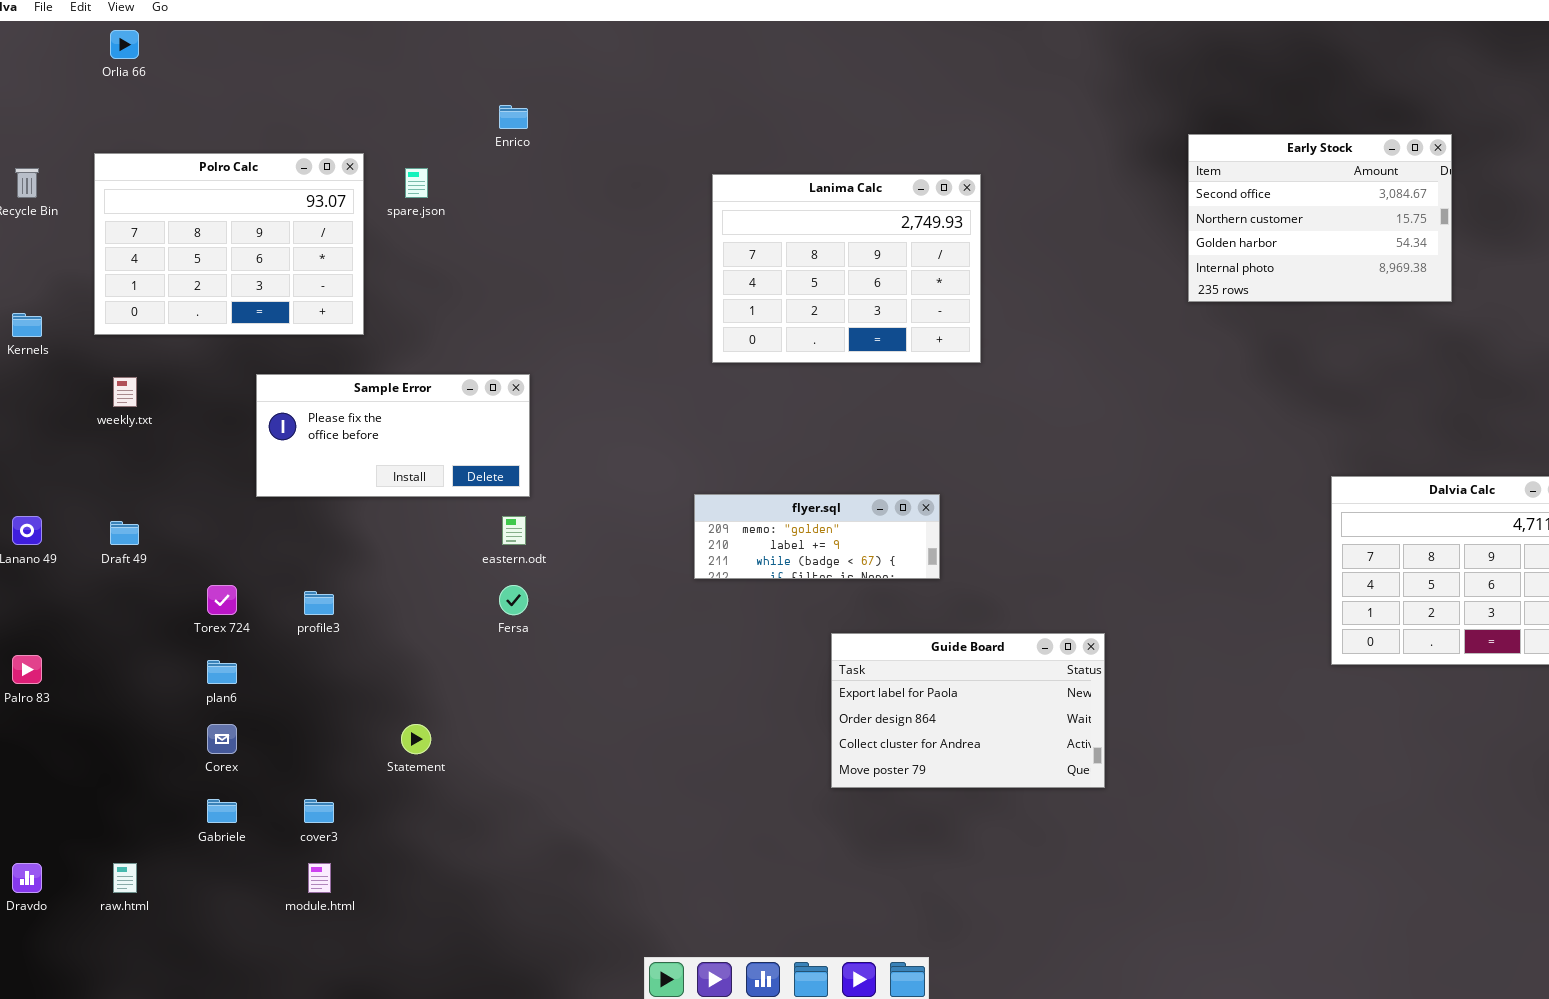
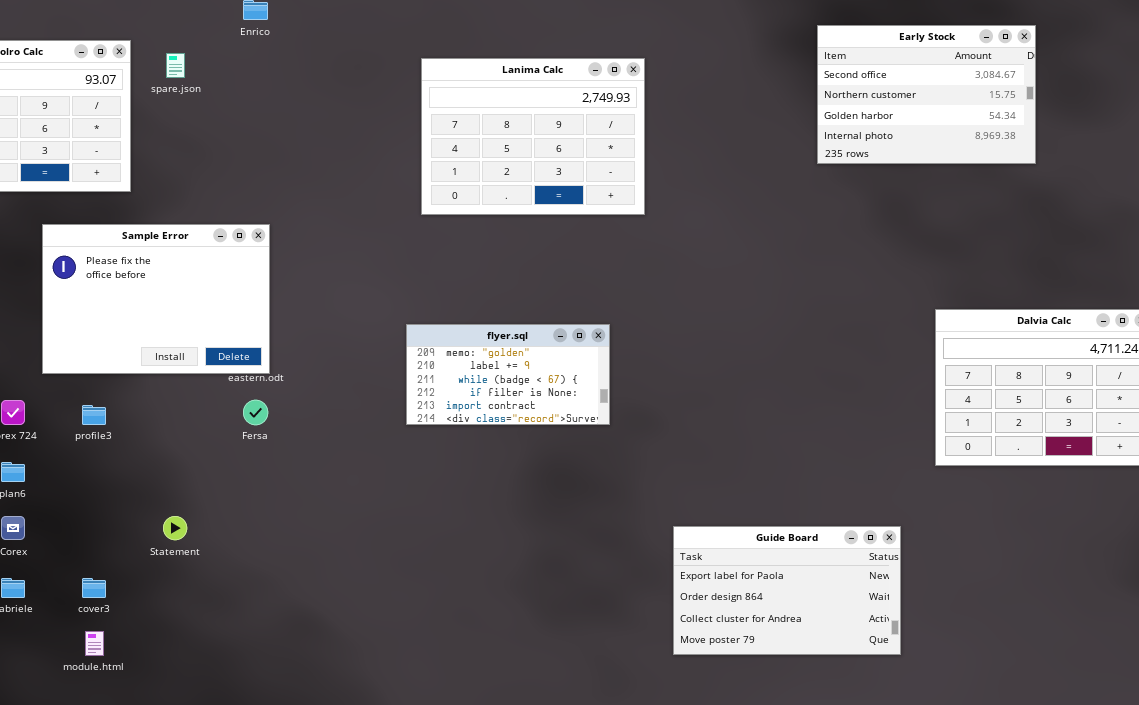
Sample Error: [256,374,530,497] -> [42,224,270,374], resized
flyer.sql: [694,494,940,579] -> [406,324,610,425], resized
Guide Board: [831,633,1105,788] -> [673,526,901,655], moved

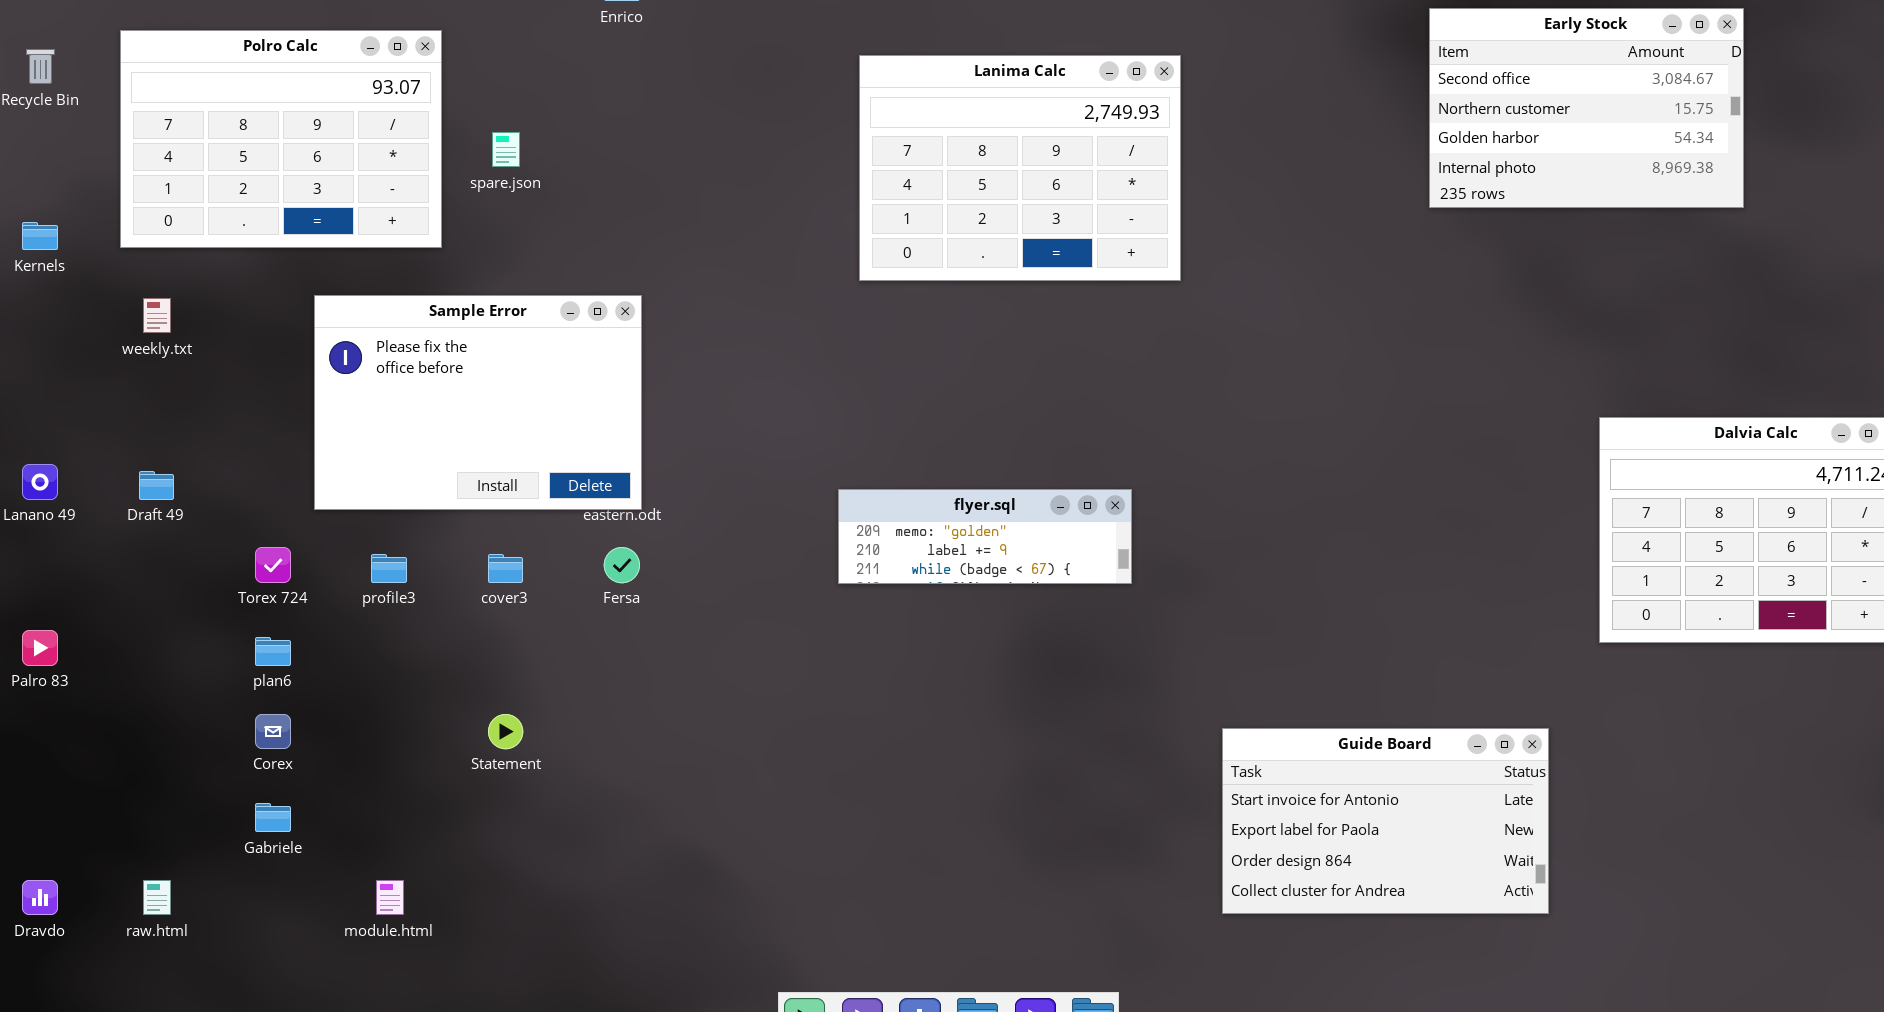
spare.json: [166,53,185,78] -> [492,132,520,167], moved
flyer.sql: [406,324,610,425] -> [838,489,1132,584], resized
Guide Board: [673,526,901,655] -> [1222,728,1549,914], scrolled up 1 row
cover3: [82,578,106,598] -> [488,554,523,583], moved

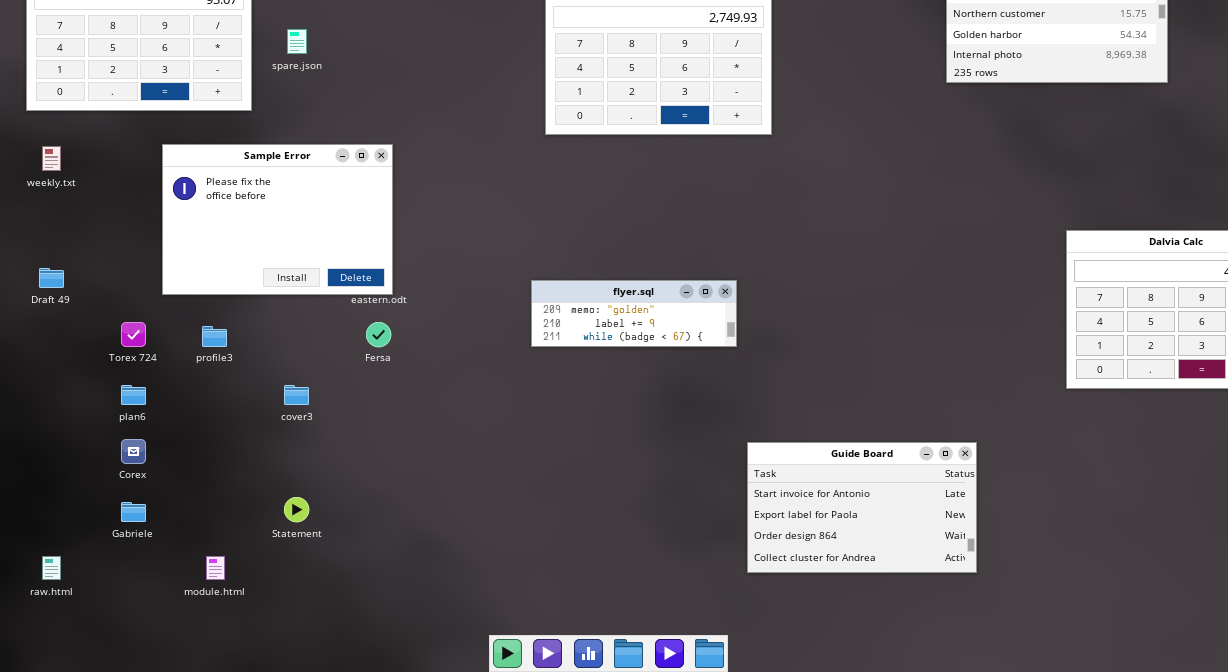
cover3: [488,554,523,583] -> [284,385,309,405], moved
Statement: [488,714,523,749] -> [284,497,309,522], moved
Guide Board: [1222,728,1549,914] -> [747,442,977,573], moved

